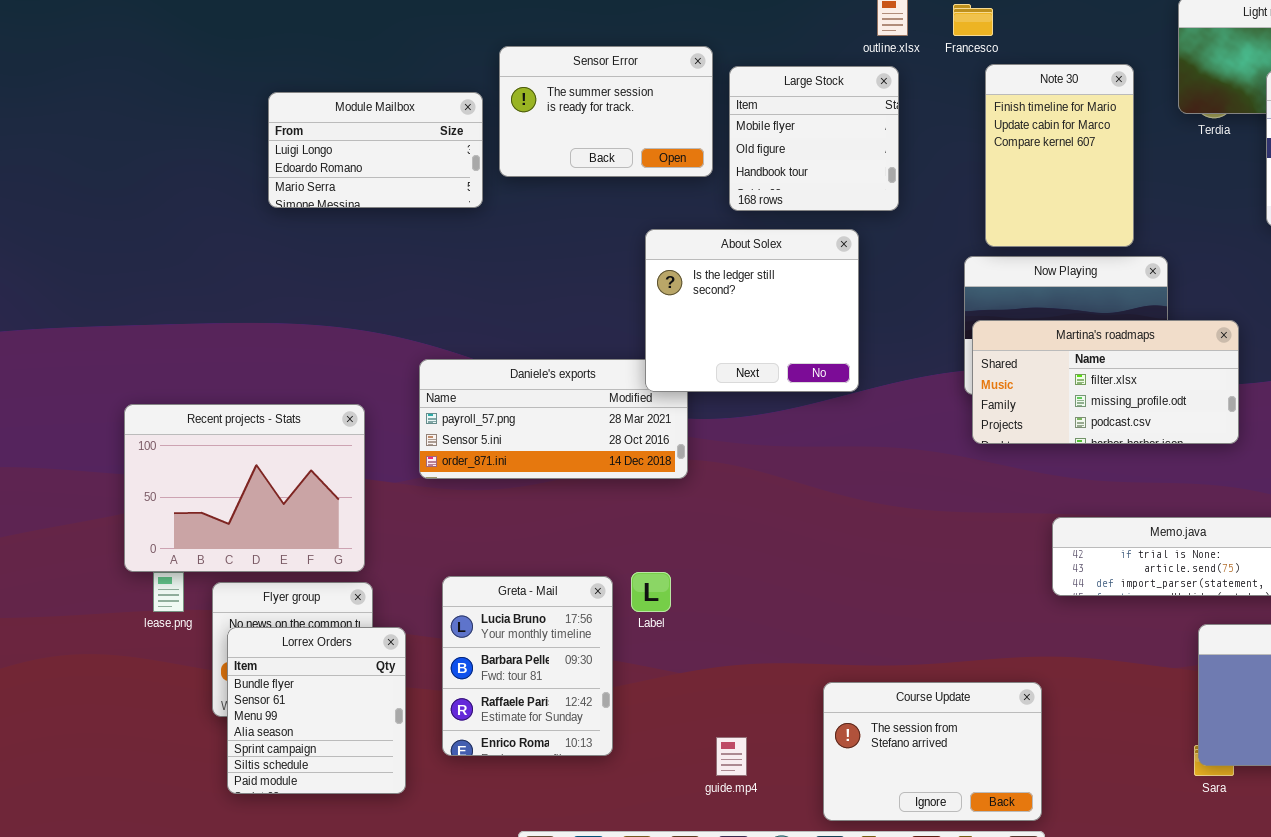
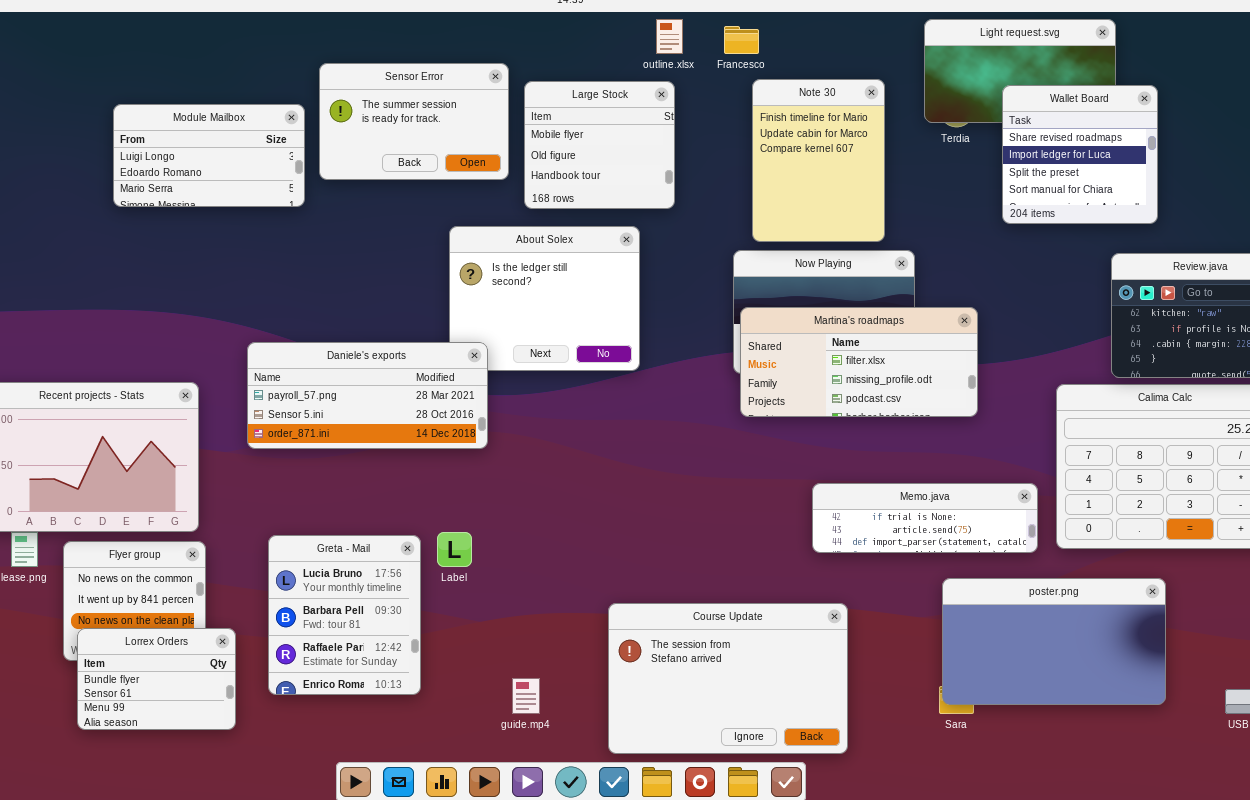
Daniele's exports: [419,359,688,479] -> [247,342,488,449], raised
Lorrex Orders: [227,627,406,794] -> [77,628,236,730], resized
Course Update: [823,682,1042,821] -> [608,603,848,754], resized

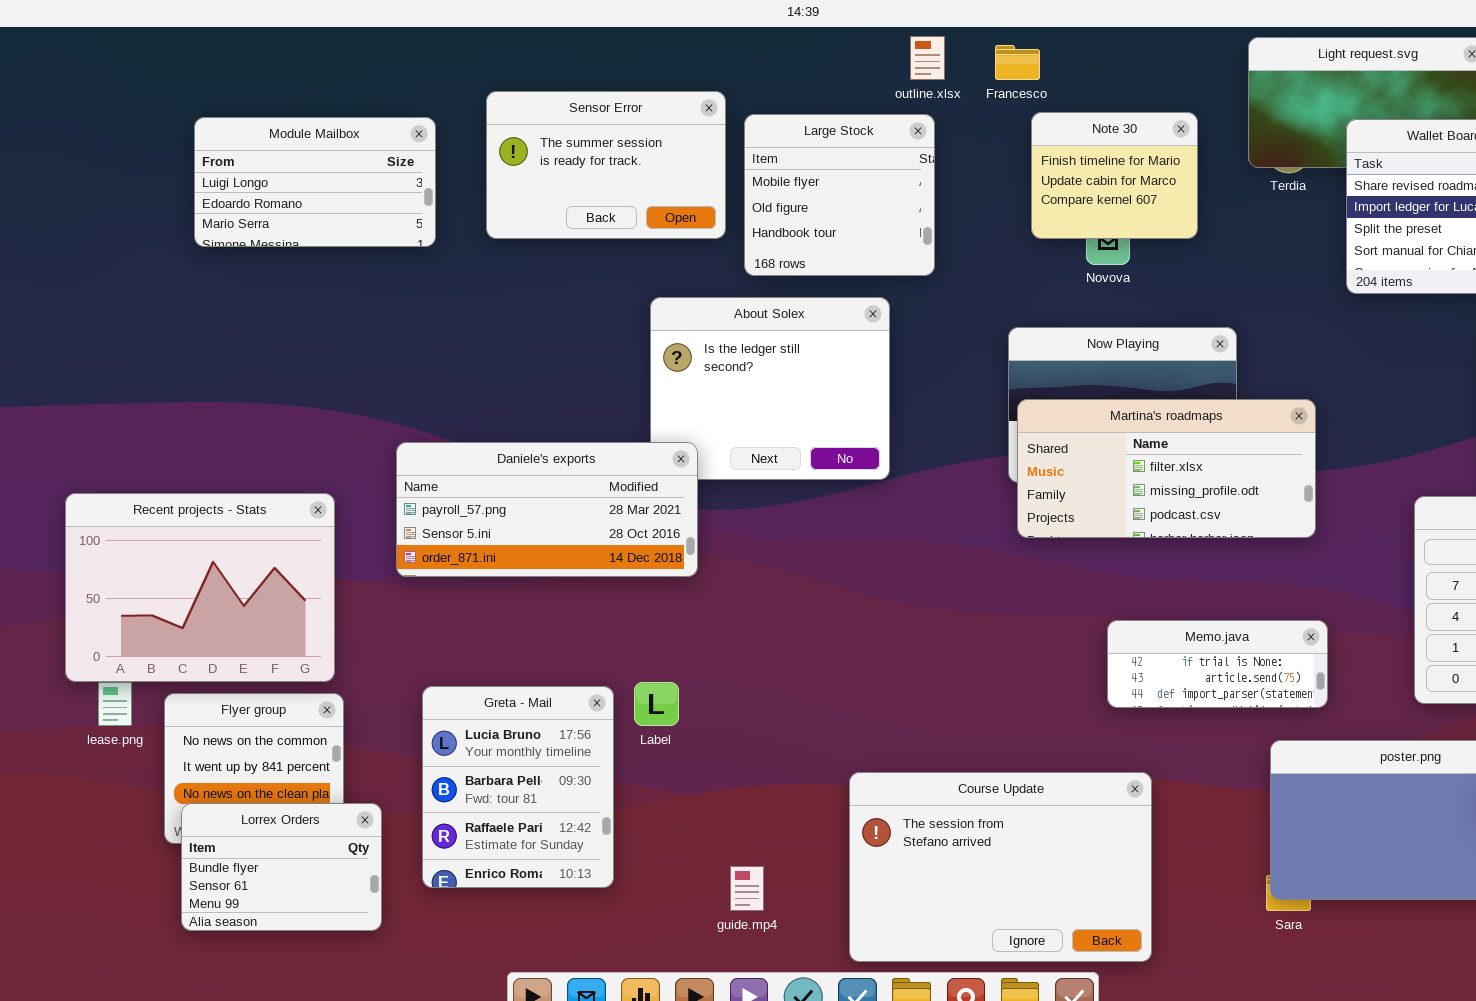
Note 30: [752,79,885,242] -> [1031,112,1198,239], resized
Module Mailbox: [113,104,305,207] -> [194,117,436,247], moved
Memo.java: [812,483,1038,553] -> [1107,620,1328,708], resized

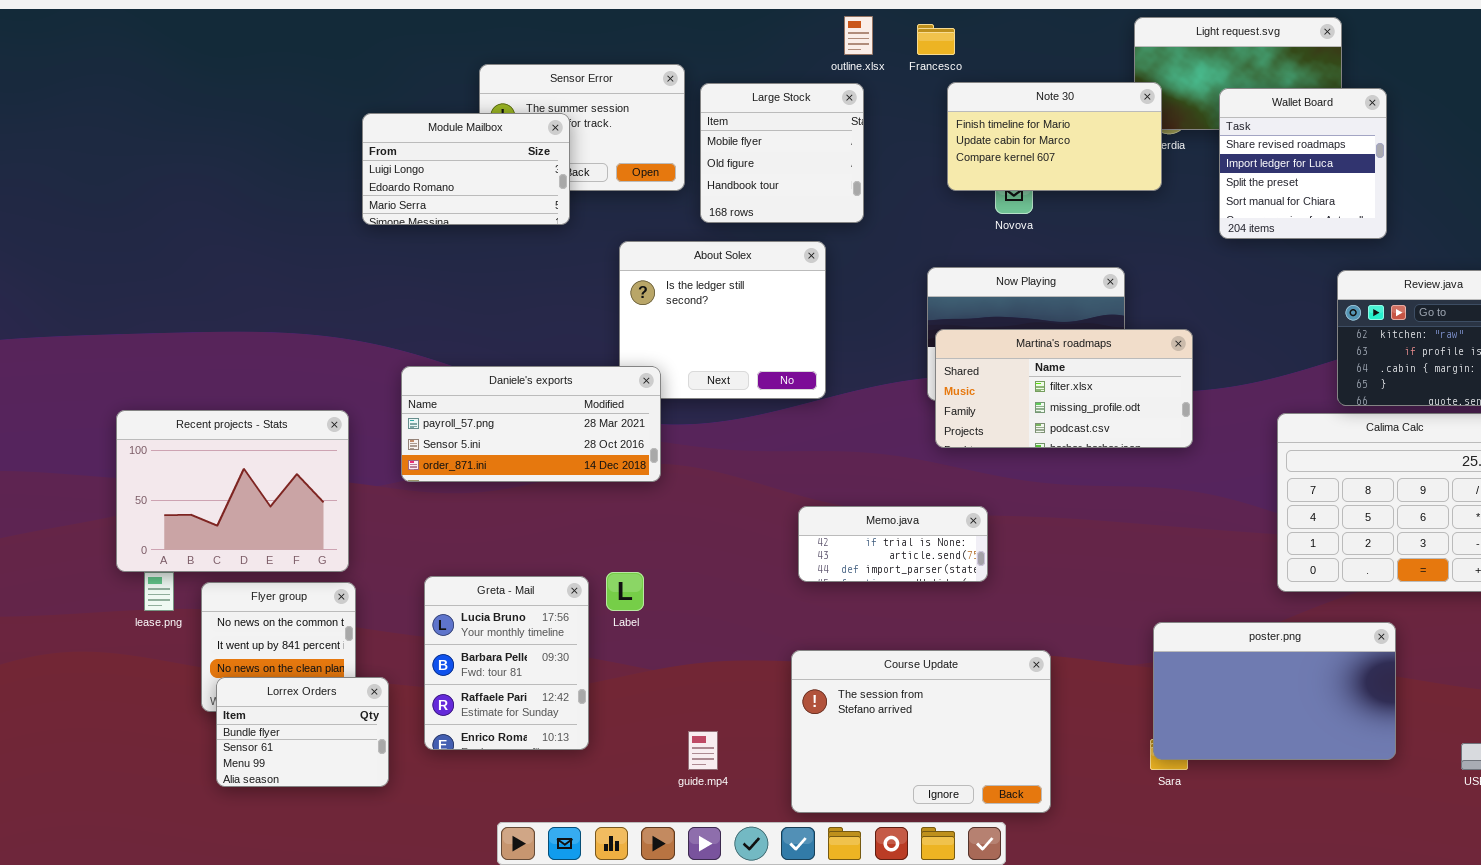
Note 30: [1031,112,1198,239] -> [947,82,1162,191], resized
Module Mailbox: [194,117,436,247] -> [362,113,570,225], moved
Memo.java: [1107,620,1328,708] -> [798,506,988,582], moved

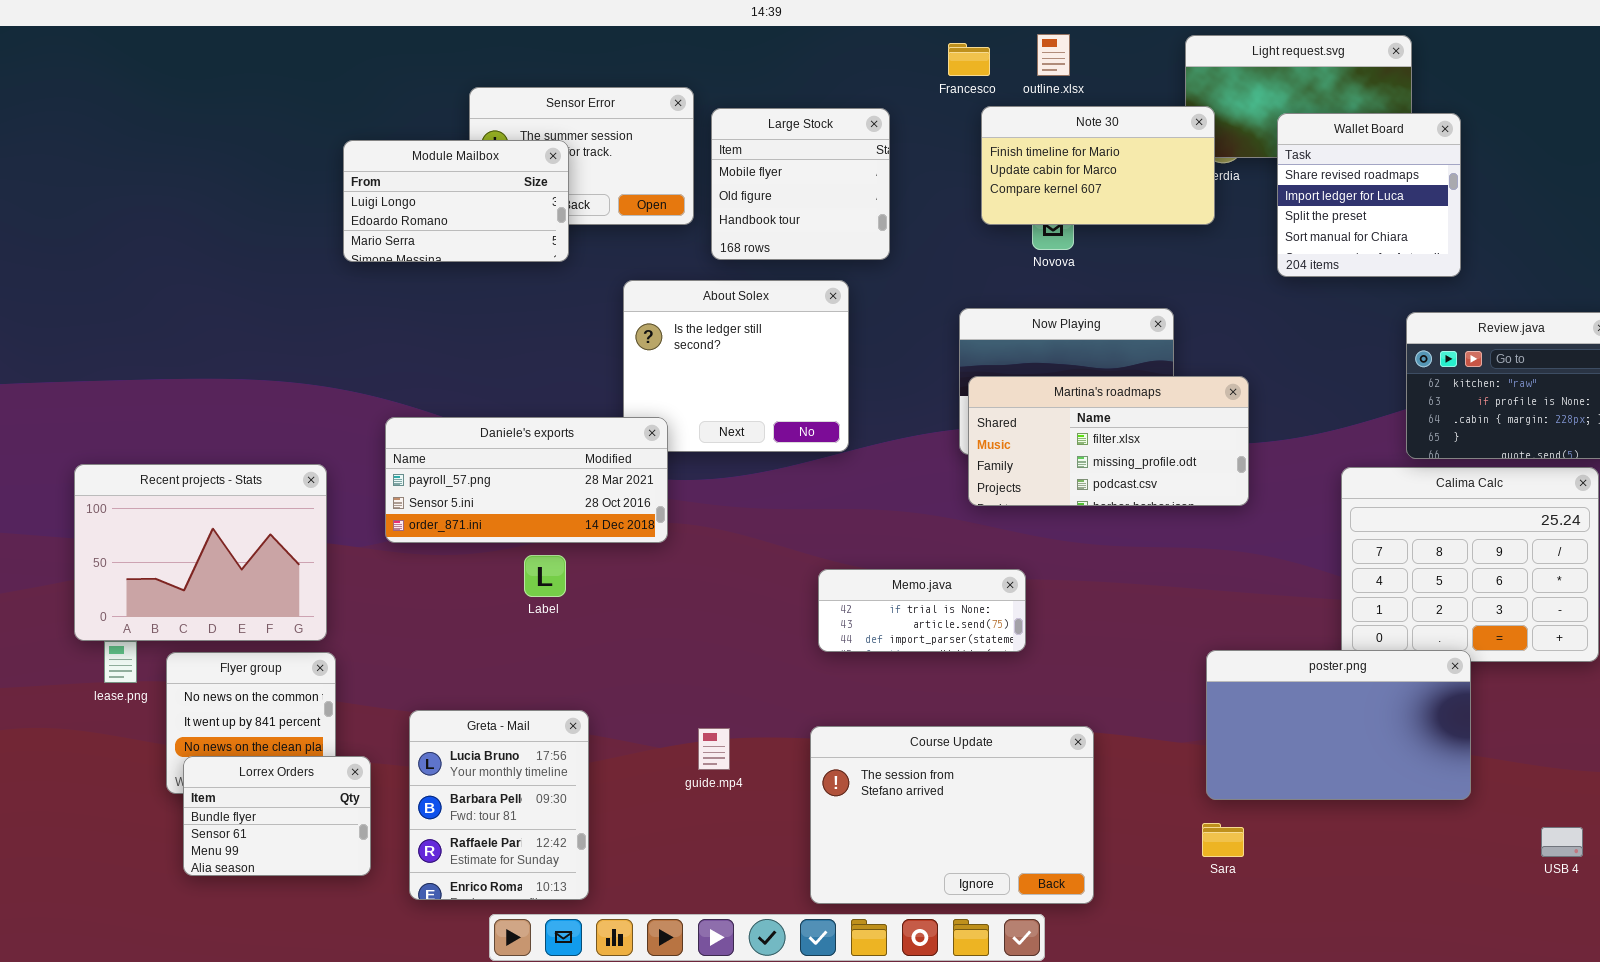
outline.xlsx: [844,16,873,55] -> [1037,34,1070,76], moved
Label: [606,572,644,611] -> [524,555,566,597], moved
Greta - Mail: [424,576,589,750] -> [409,710,589,900], moved
poster.png: [1153,622,1396,760] -> [1206,650,1471,800], moved
guide.mp4: [688,731,718,770] -> [698,728,730,770], moved

